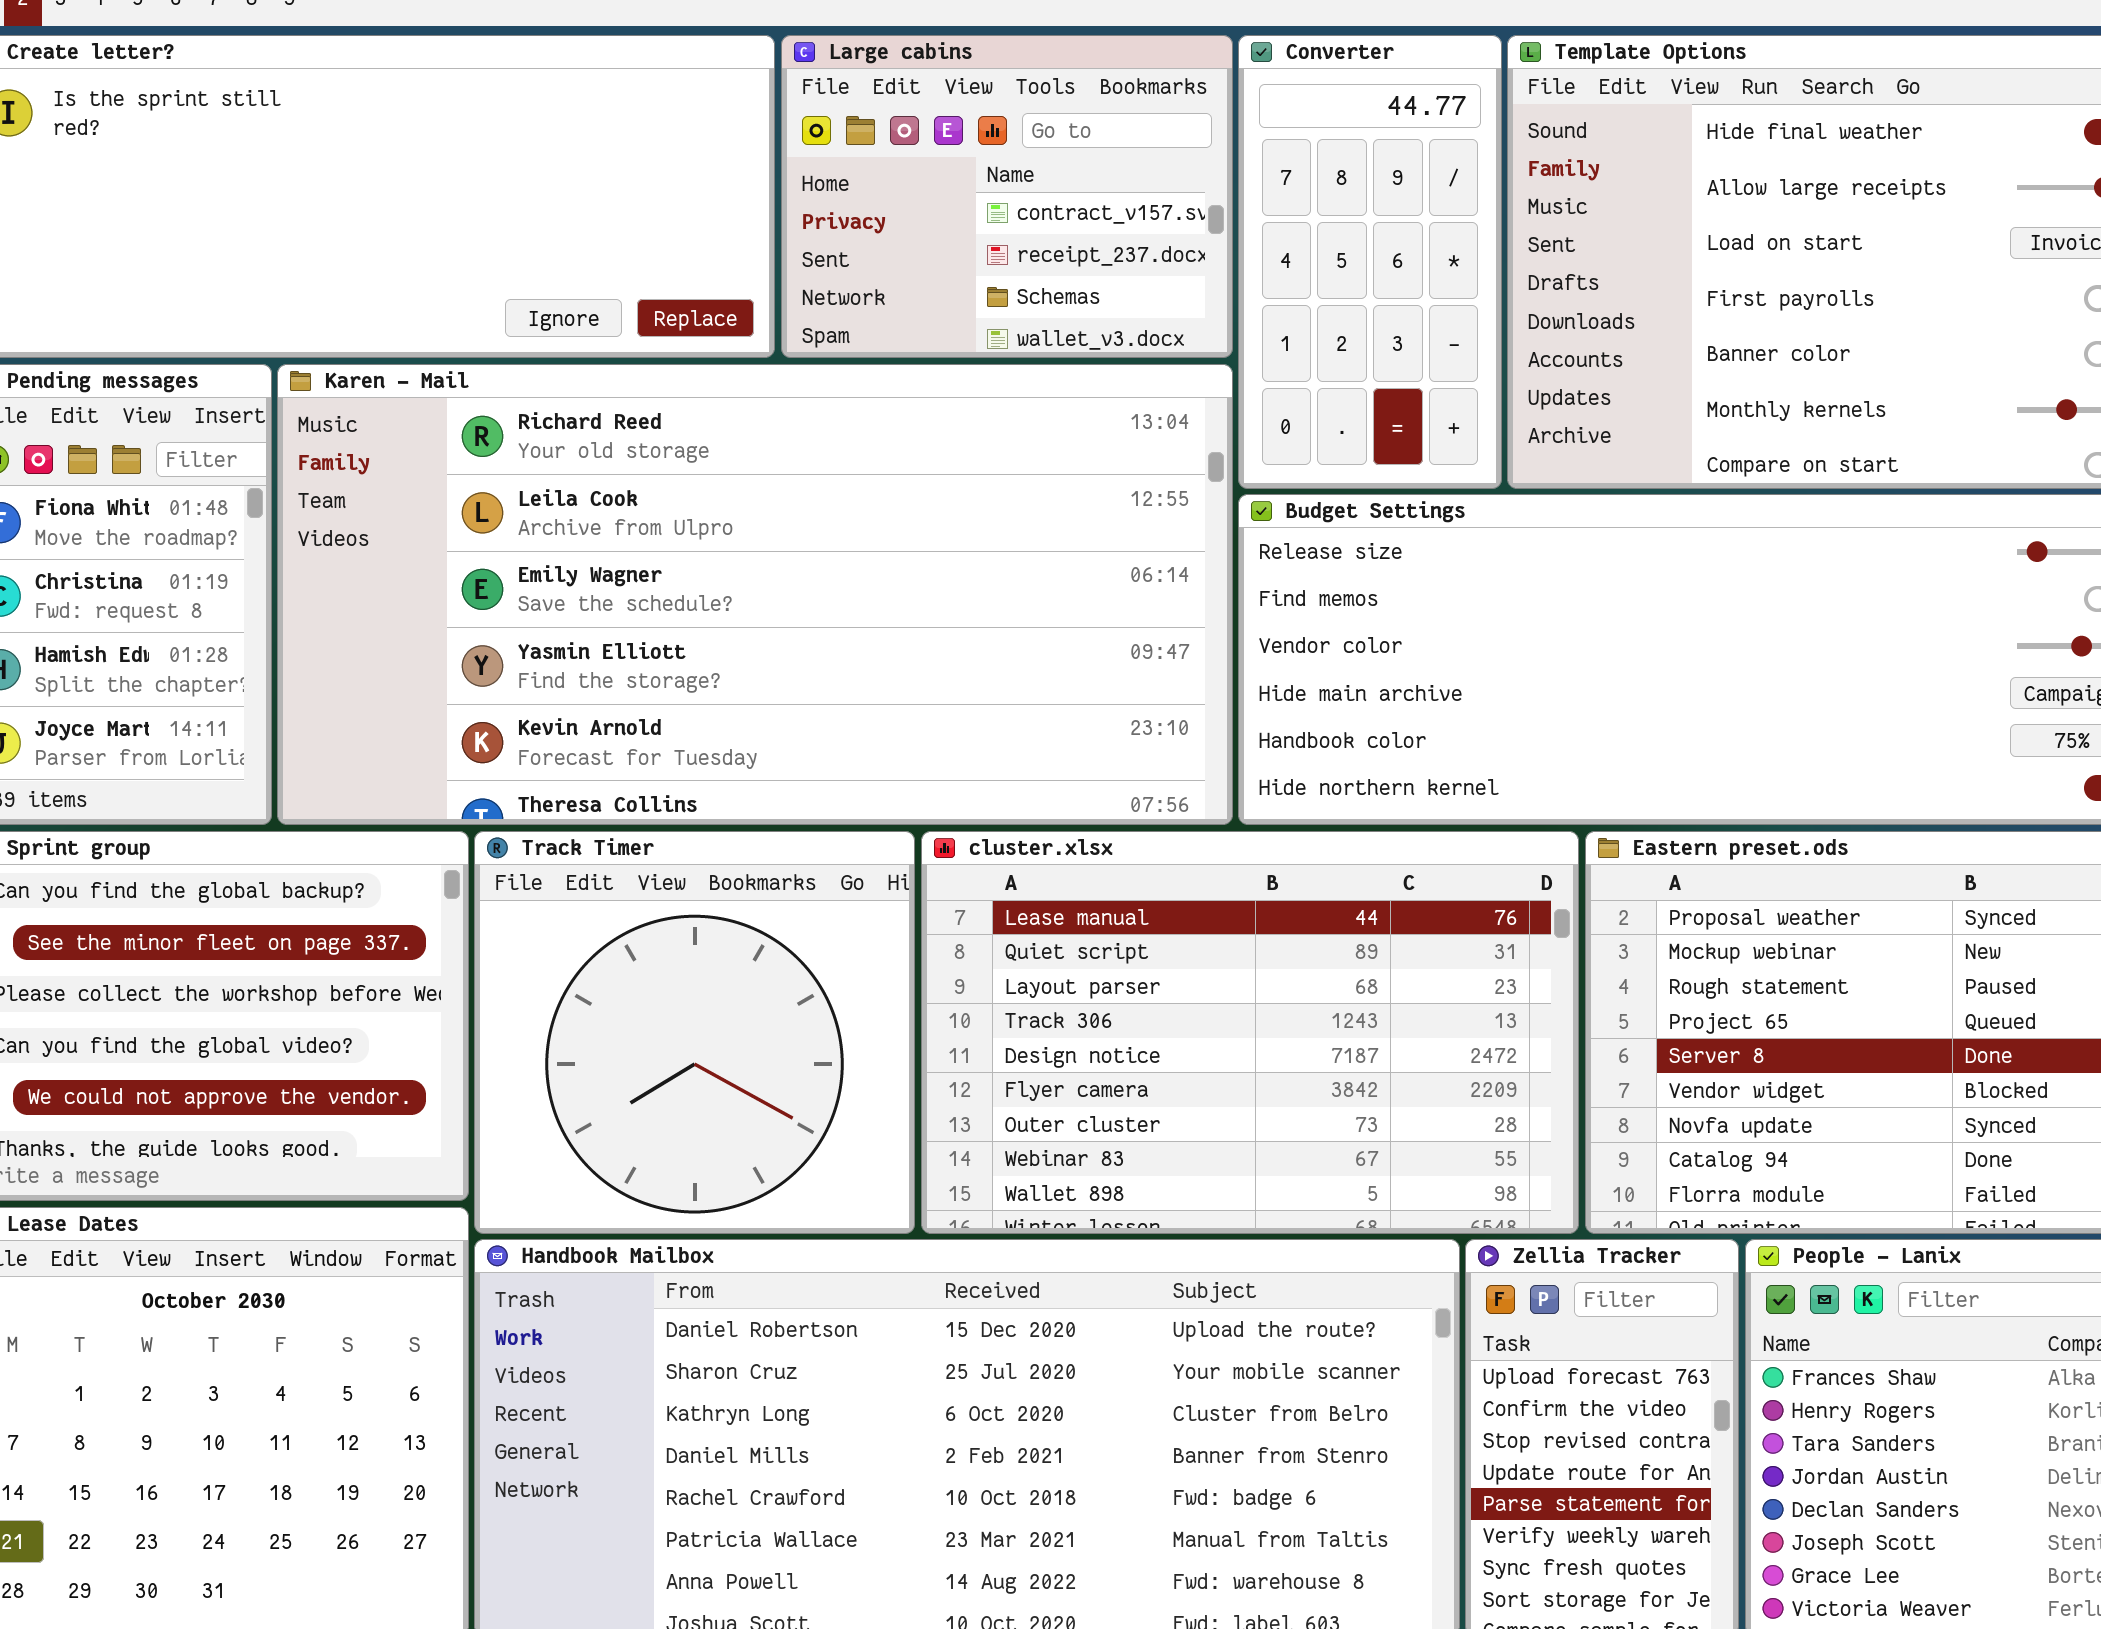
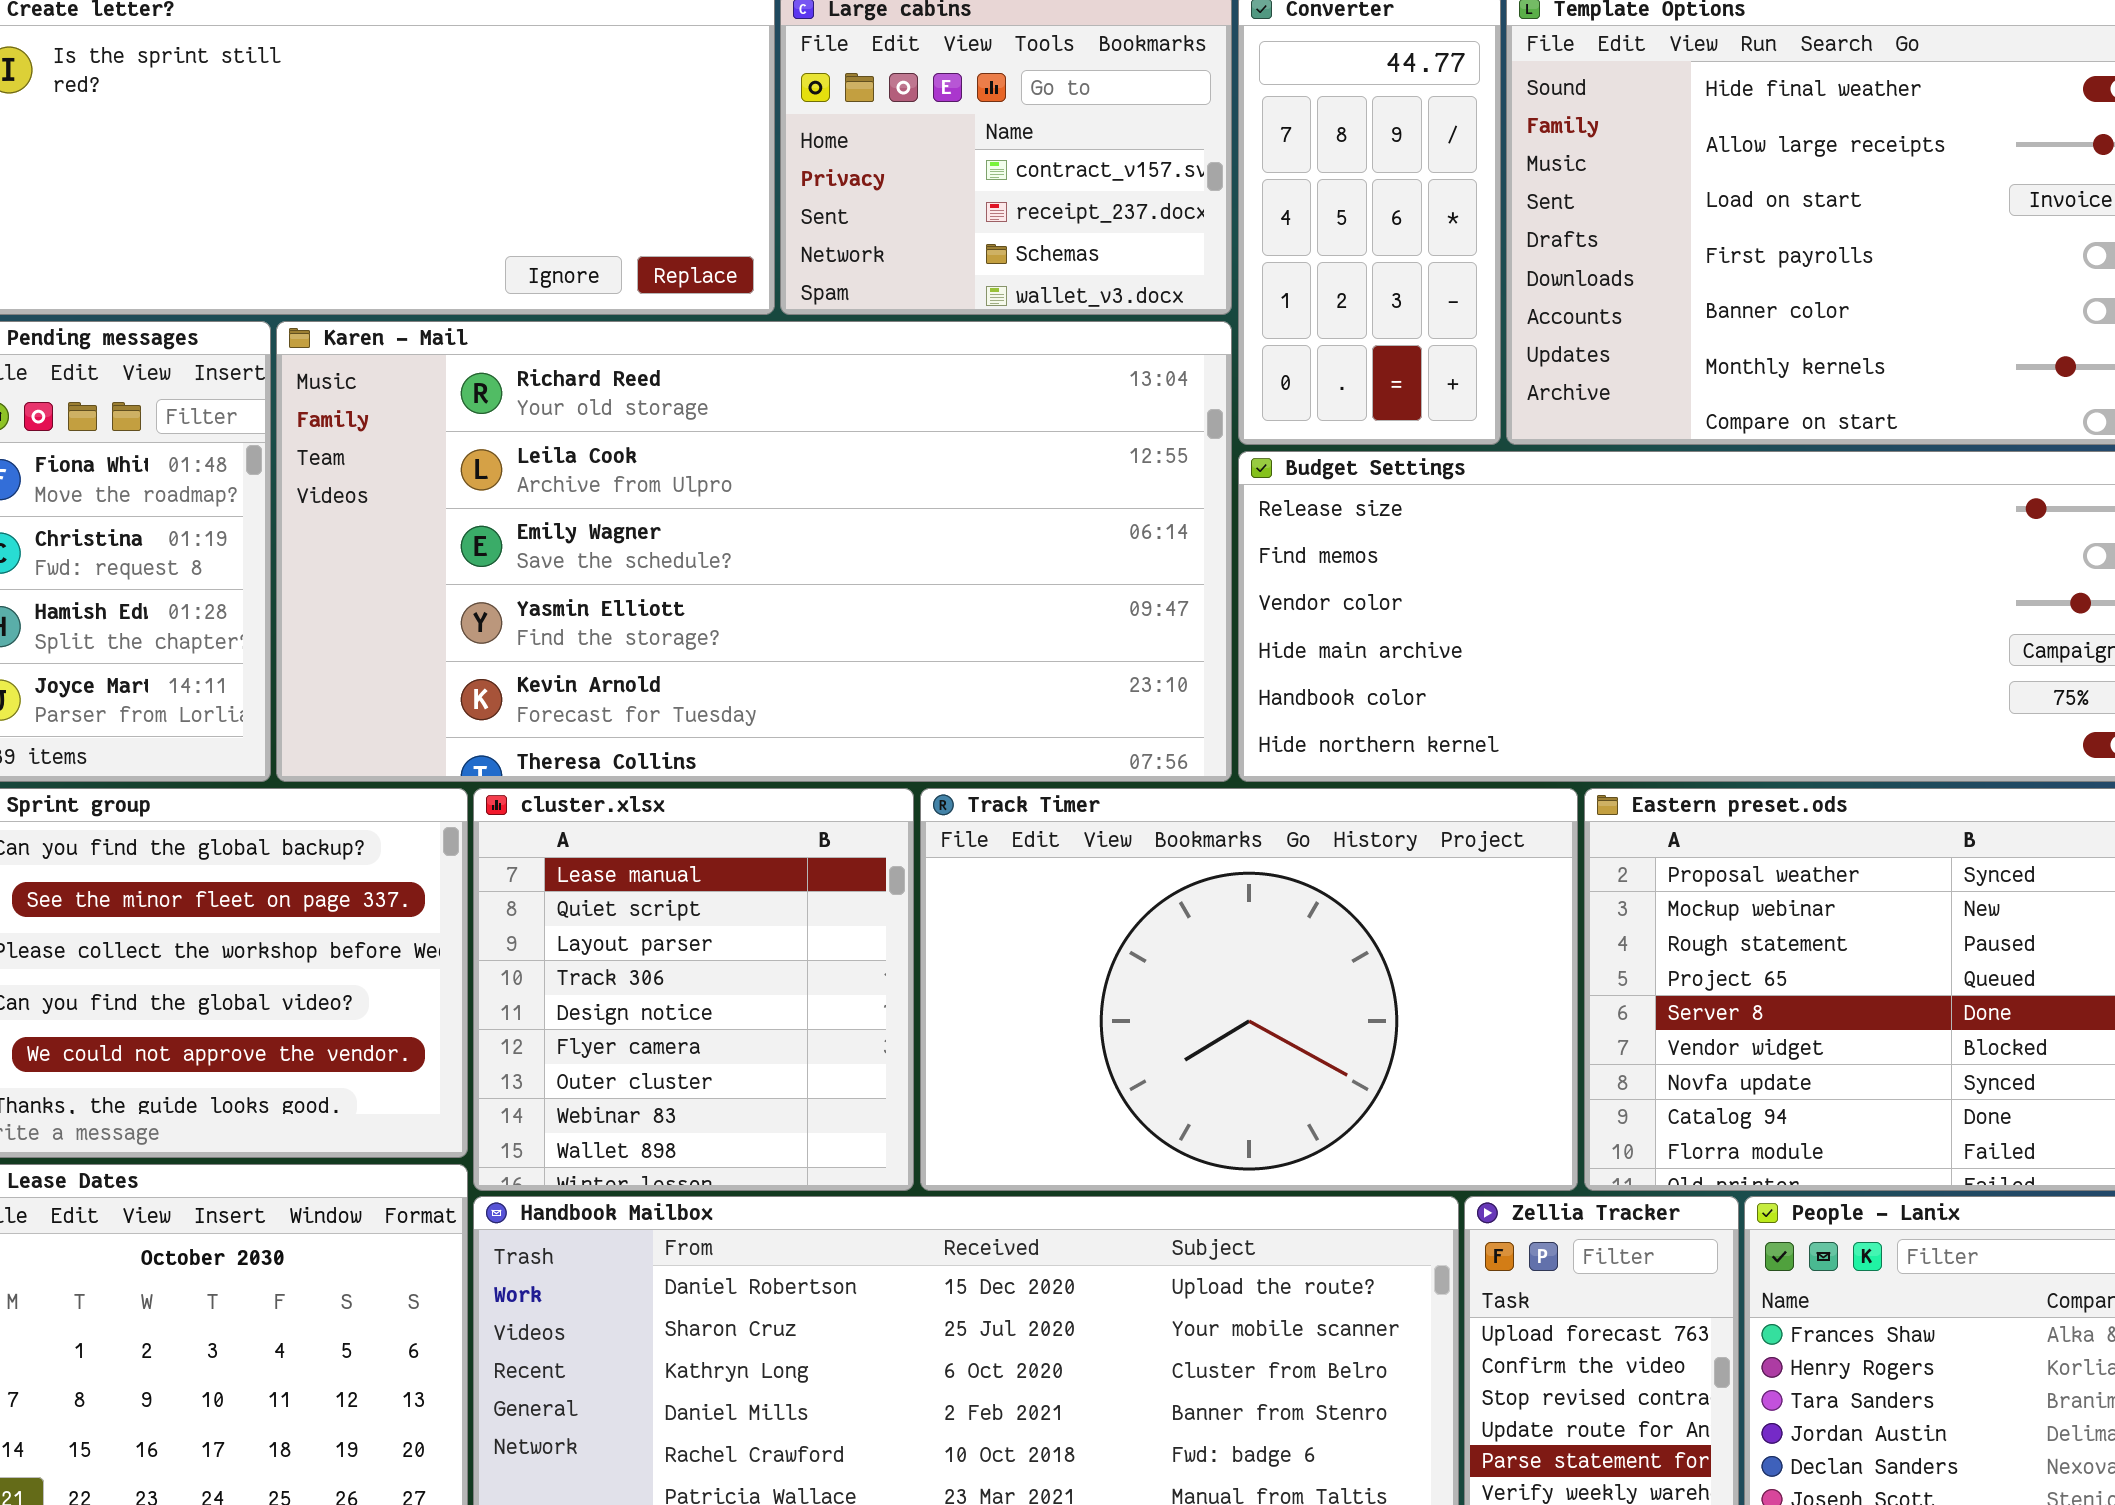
Track Timer: [474,831,915,1234] -> [920,788,1578,1191], moved, resized
cluster.xlsx: [921,831,1579,1234] -> [473,788,914,1191], moved, resized

